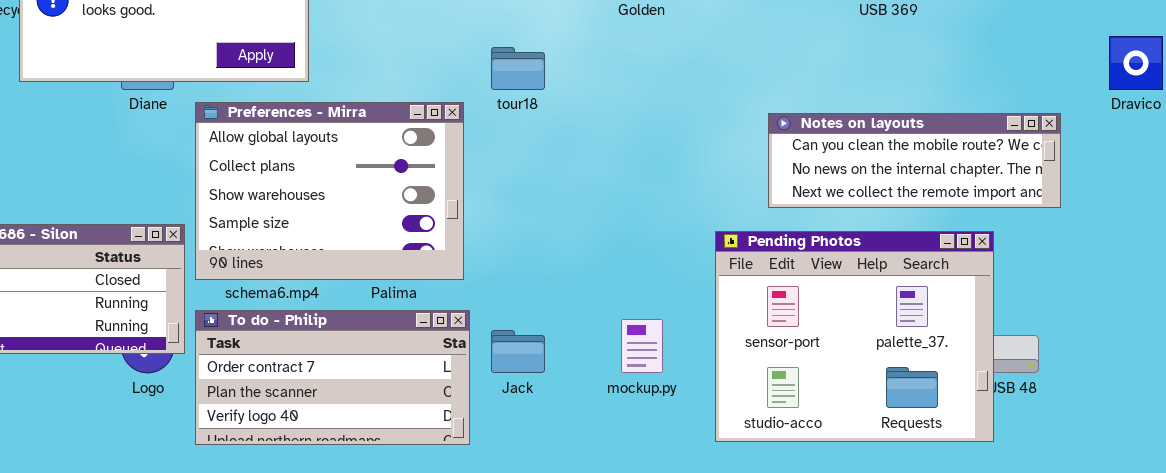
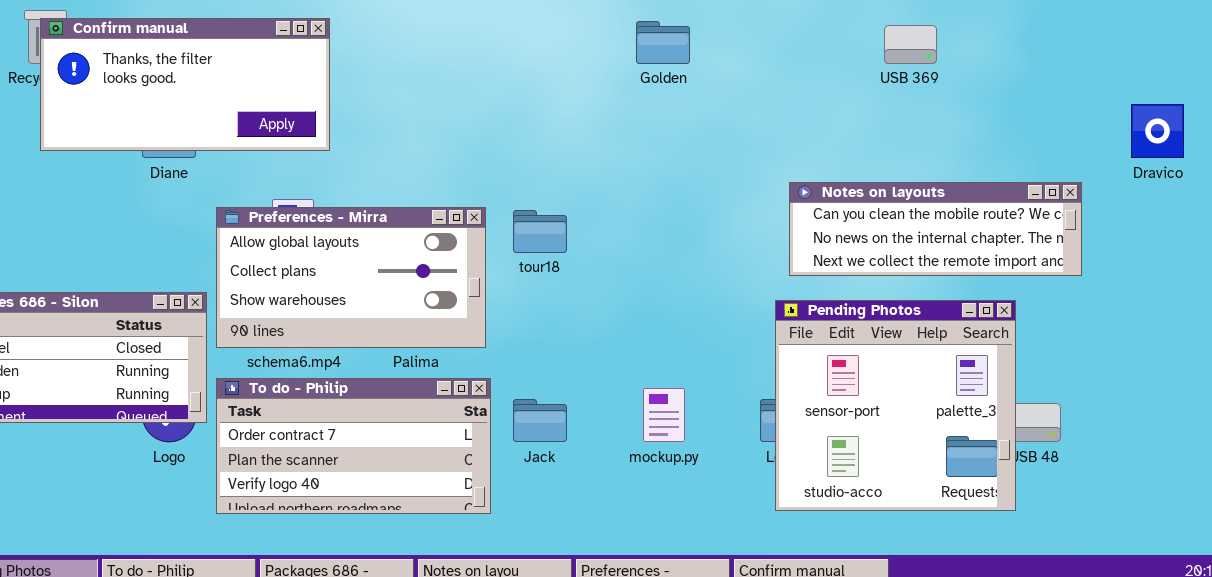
tour18: [491,47,545,90] -> [513,210,567,253], moved
Preferences - Mirra: [195,102,464,280] -> [216,207,486,348], resized
Pending Photos: [715,231,994,442] -> [775,300,1016,511], resized

